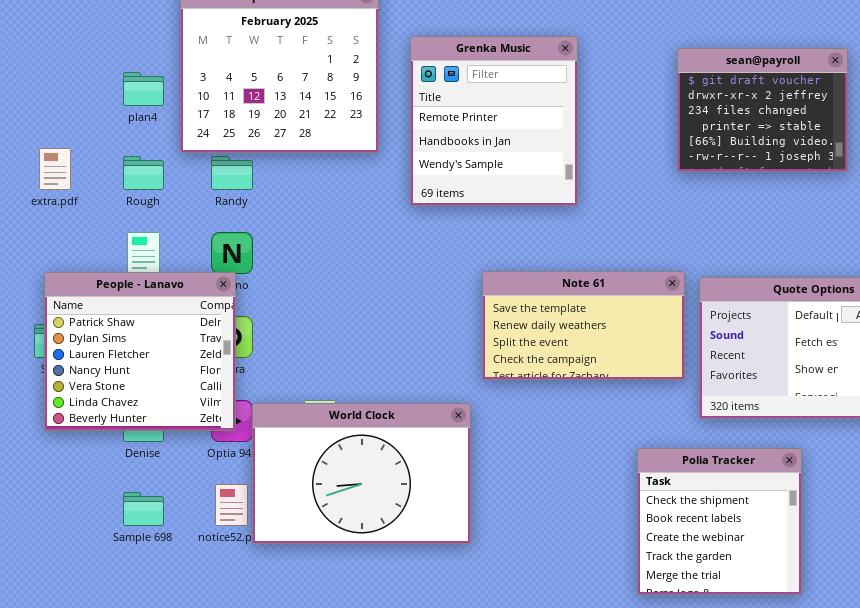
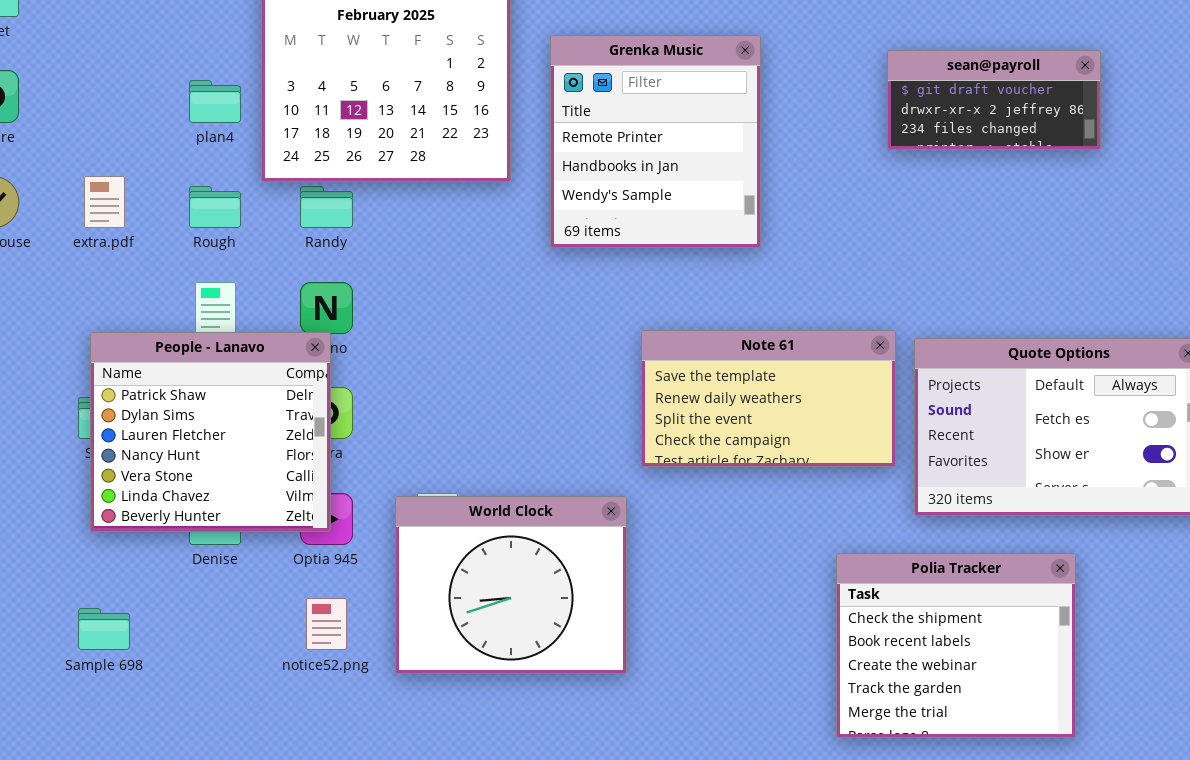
sean@payroll: [677,48,848,172] -> [887,50,1101,150], resized
World Clock: [252,403,471,544] -> [395,496,627,674], resized
Polia Tracker: [637,448,802,595] -> [836,553,1076,738], resized
Sample 698: [123,492,164,526] -> [78,608,130,650], moved

